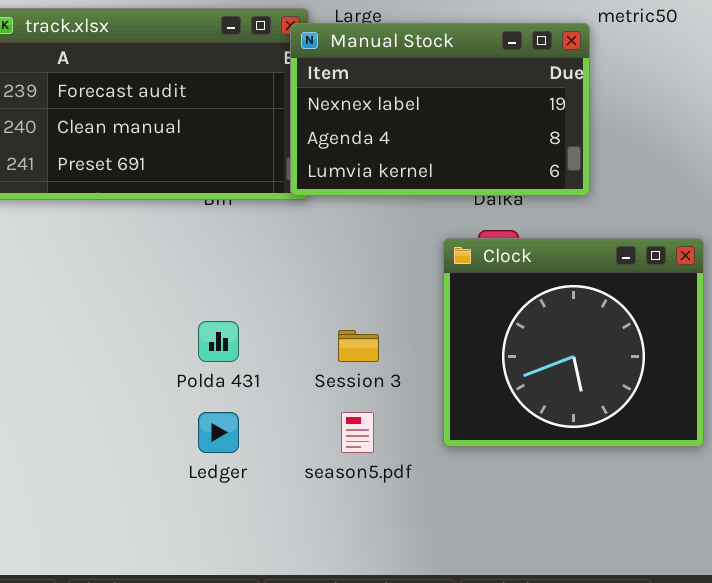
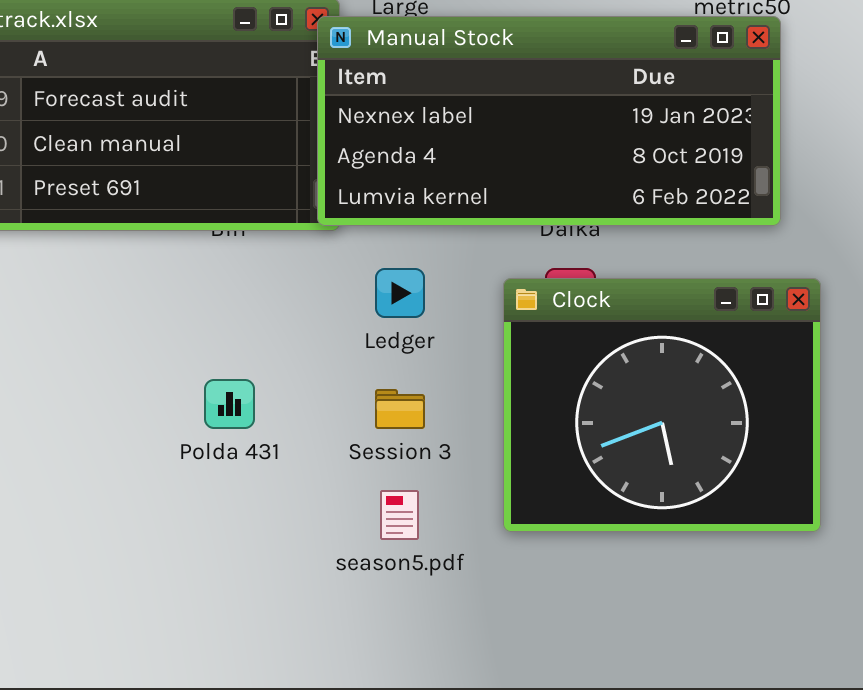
Manual Stock: [290,23,590,196] -> [317,16,781,226], resized
Ledger: [198,412,239,453] -> [375,268,425,318], moved

